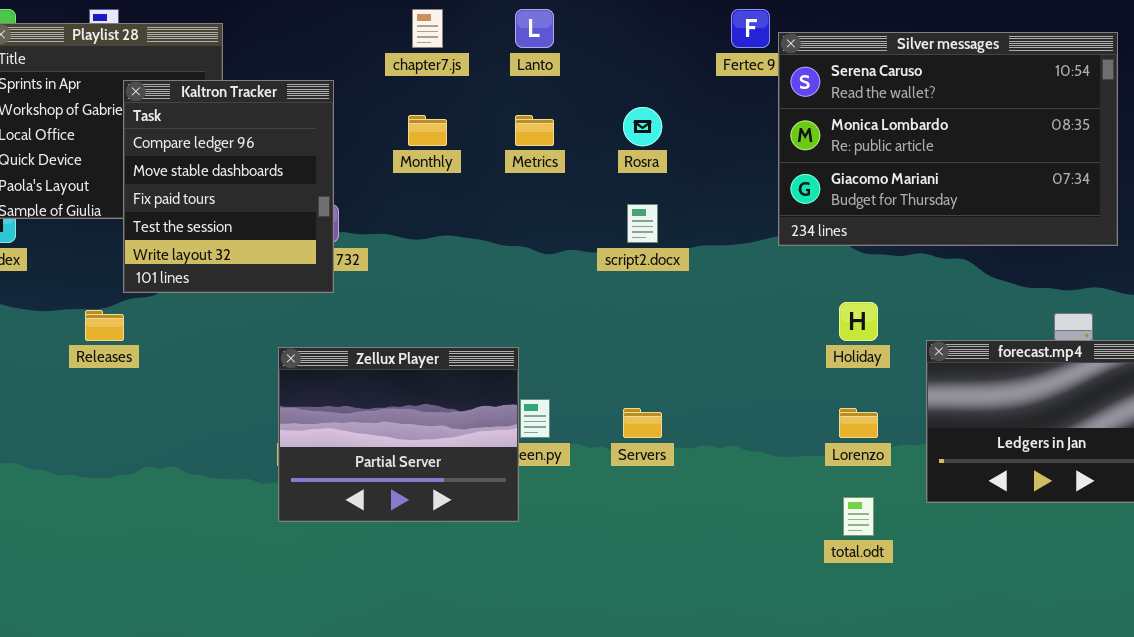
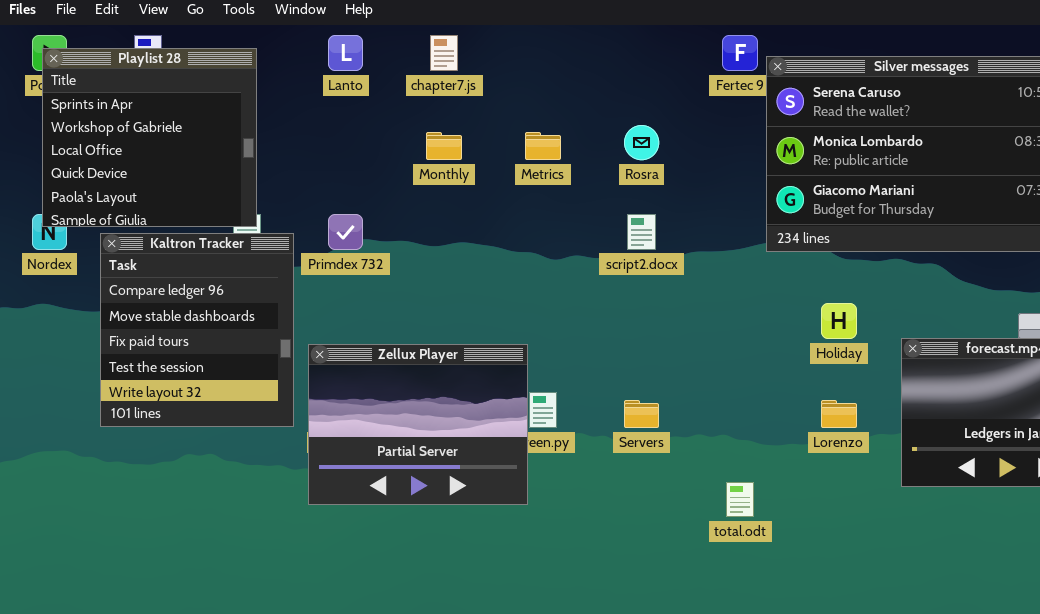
Lanto: [515,9,554,48] -> [328,35,363,71], moved
Kaltron Tracker: [123,80,334,293] -> [100,233,294,427], moved
total.odt: [843,497,874,536] -> [726,482,754,517], moved

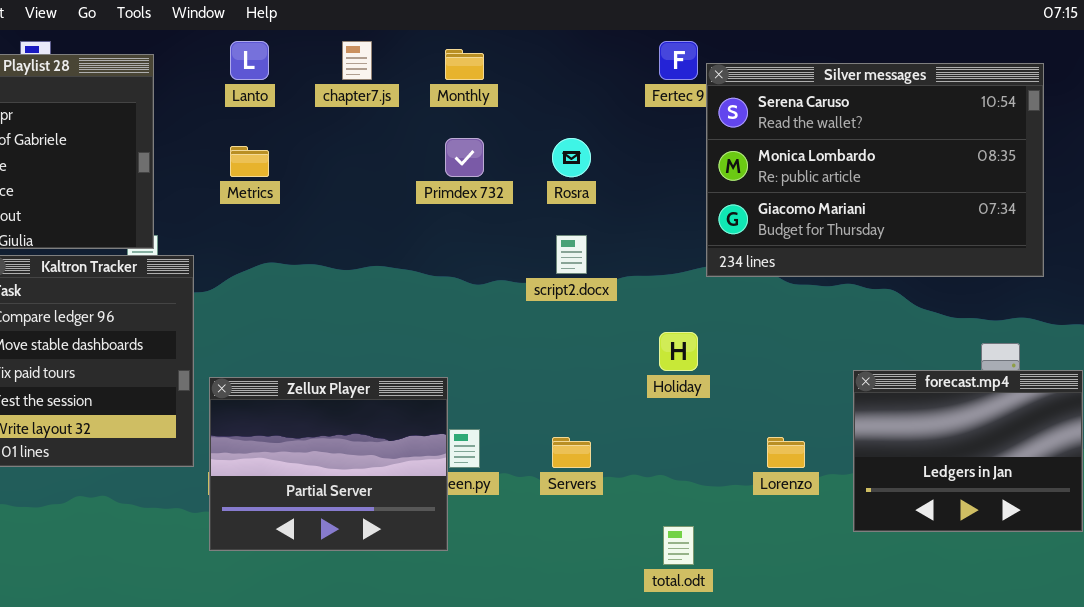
Monthly: [426,132,462,160] -> [445,49,484,80], moved
Metrics: [525,132,561,160] -> [230,146,269,177], moved
Primdex 732: [328,214,363,250] -> [445,138,484,177], moved
Holiday: [821,303,857,339] -> [659,332,698,371], moved

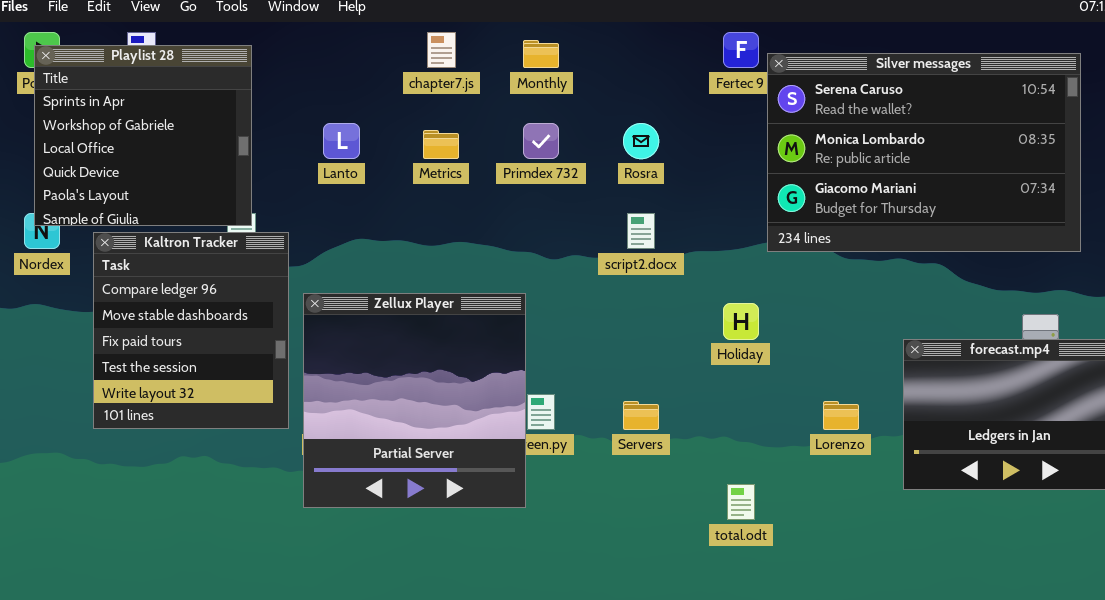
Lanto: [230,41,269,80] -> [323,123,360,159], moved
Metrics: [230,146,269,177] -> [423,130,459,159], moved
Zellux Player: [209,377,448,551] -> [303,293,526,508], resized

